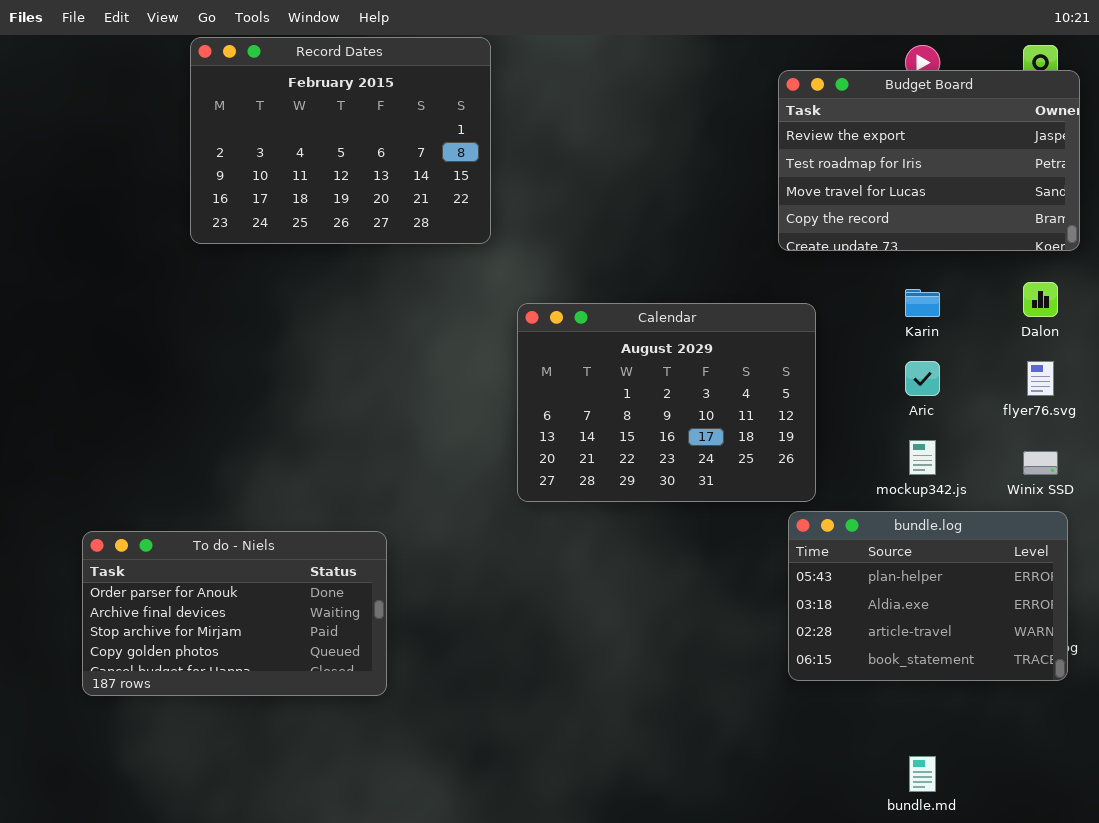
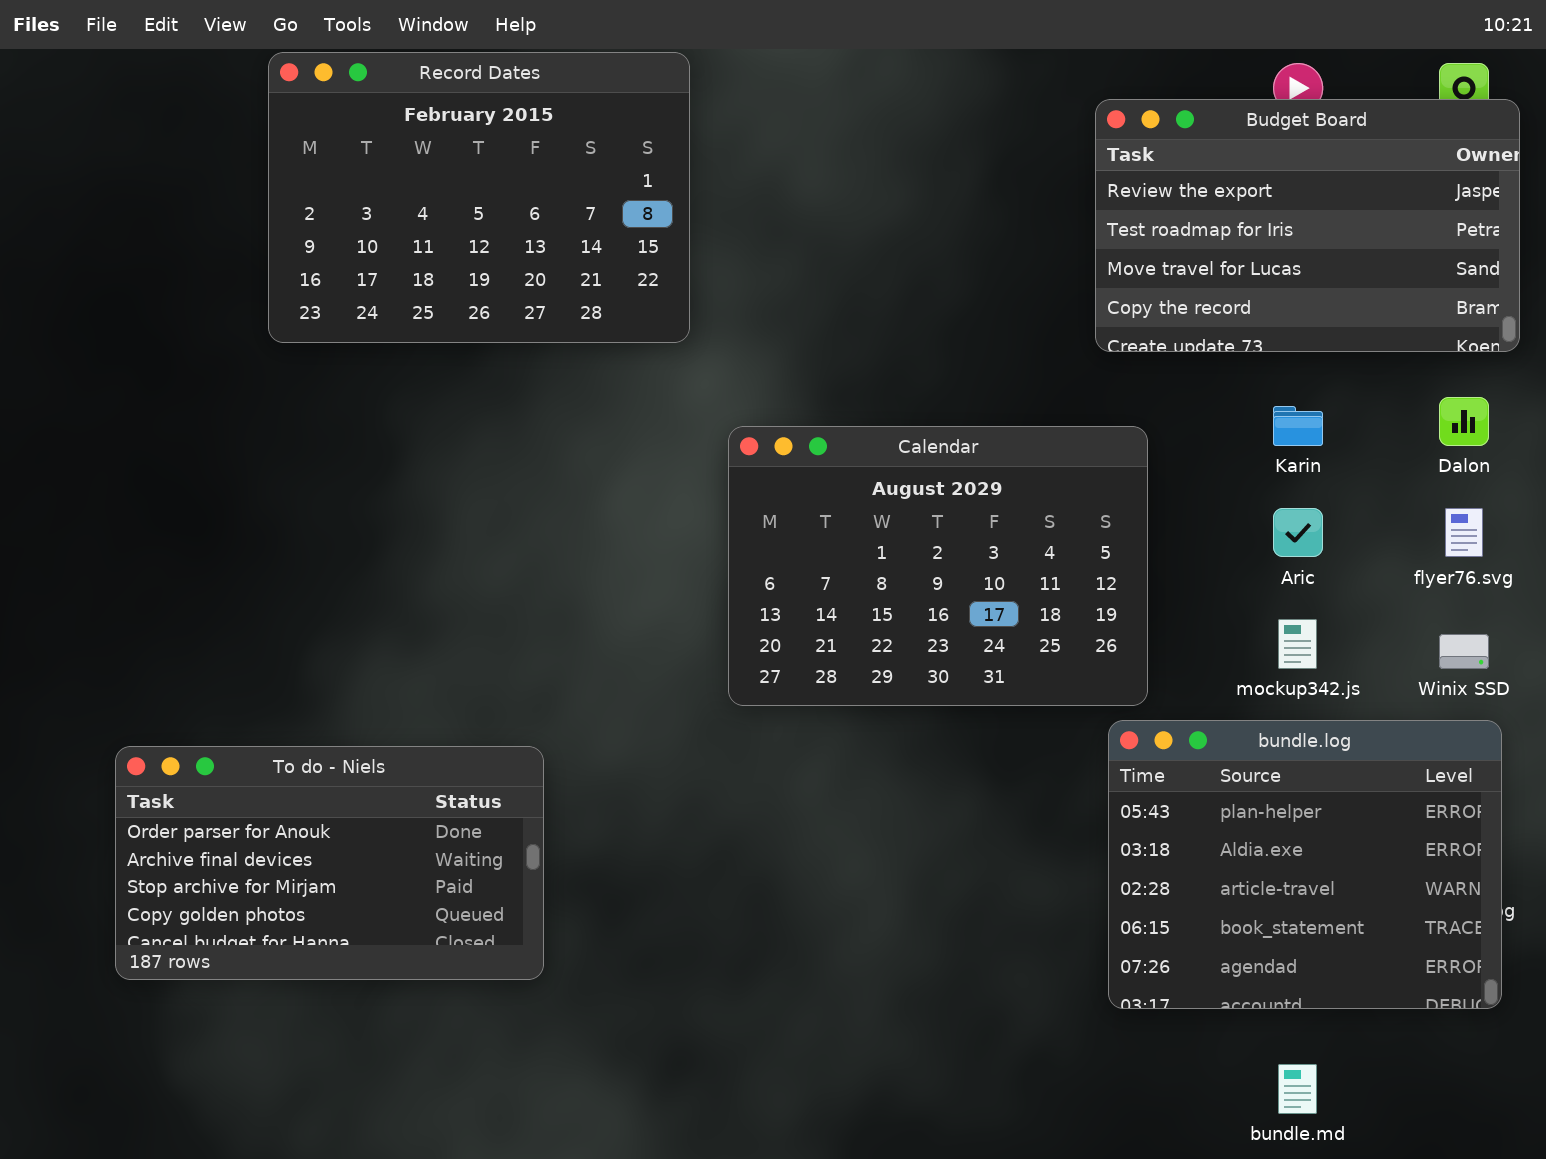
bundle.log: [788,511,1068,681] -> [1108,720,1502,1009], resized

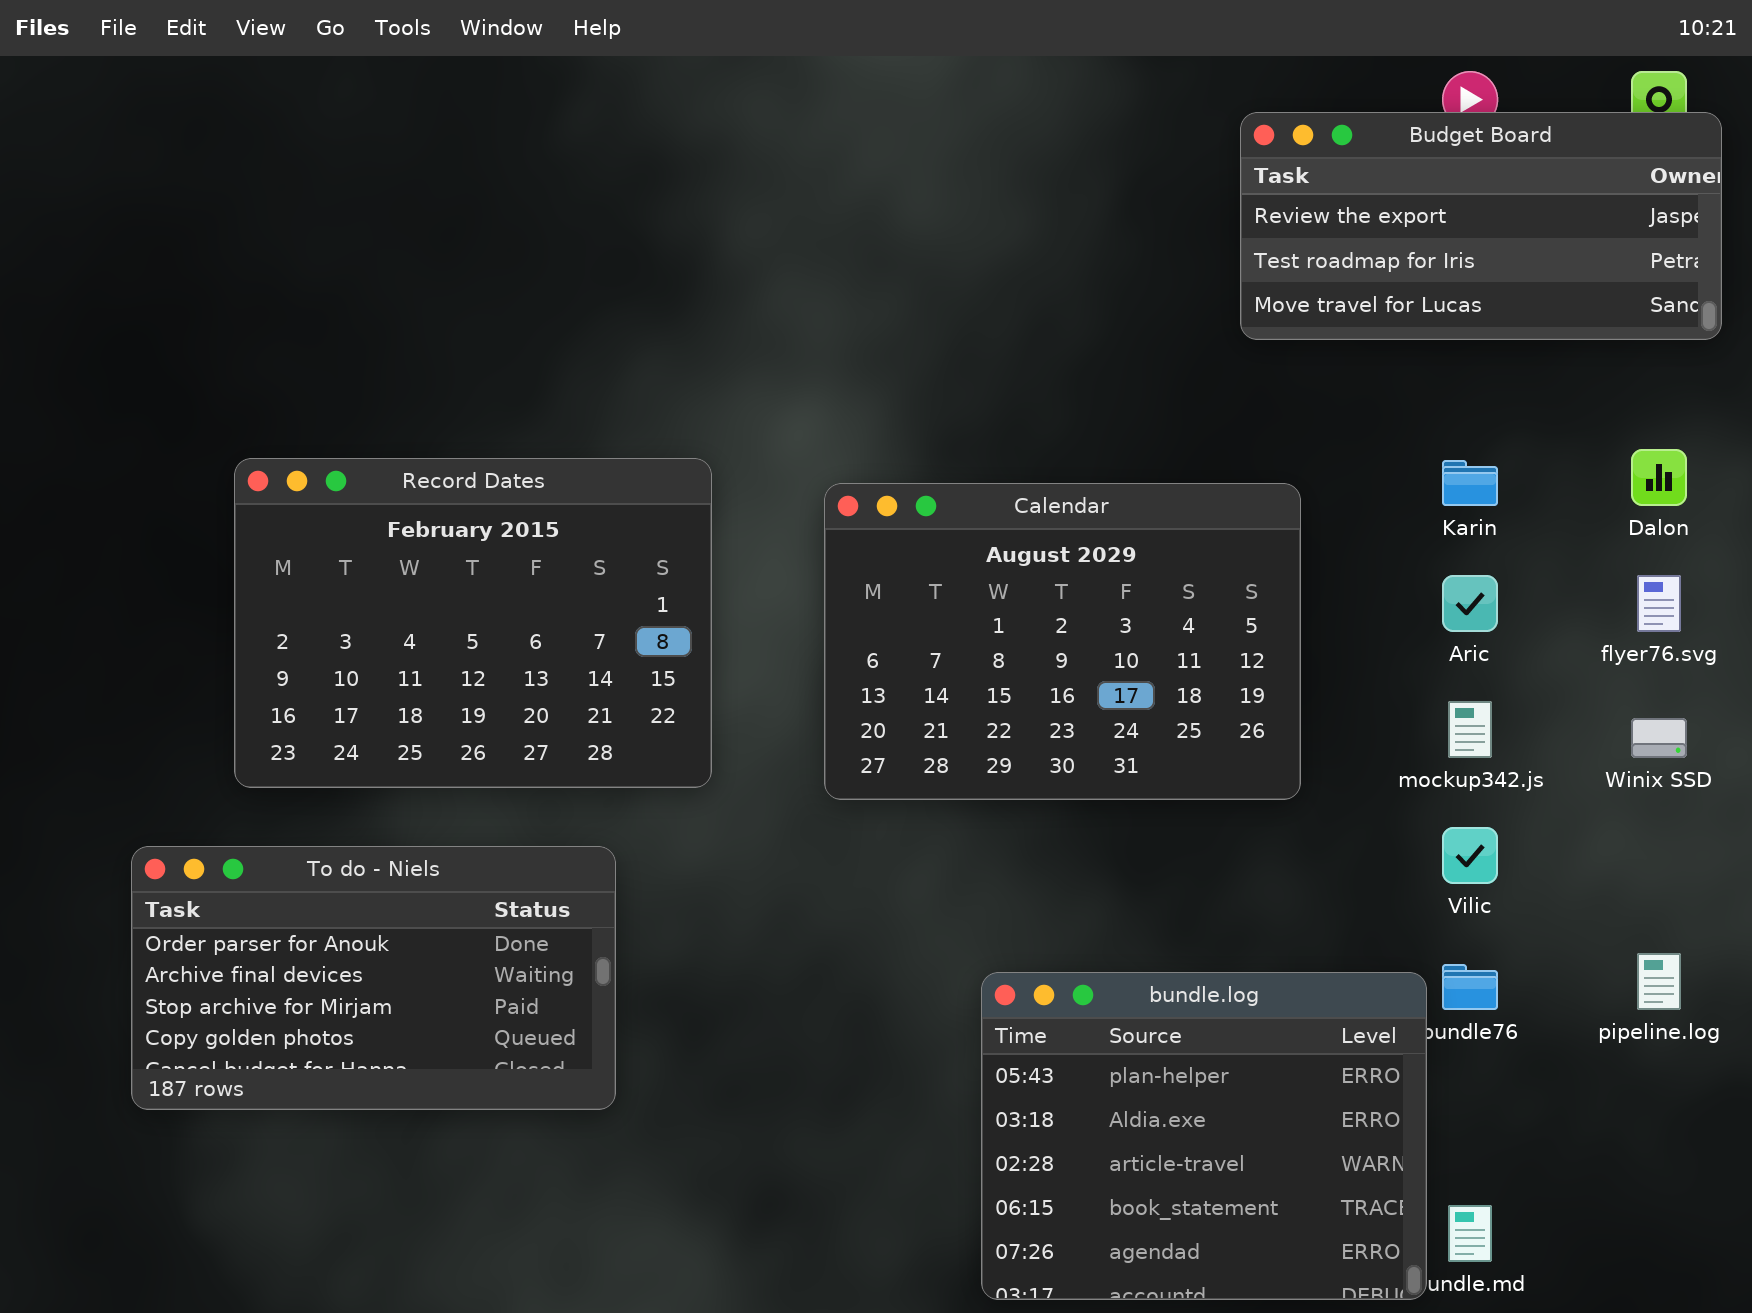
Record Dates: [268,52,690,343] -> [234,458,712,788], moved
Budget Board: [1095,99,1520,352] -> [1240,112,1722,340], resized
bundle.log: [1108,720,1502,1009] -> [981,972,1427,1300], moved

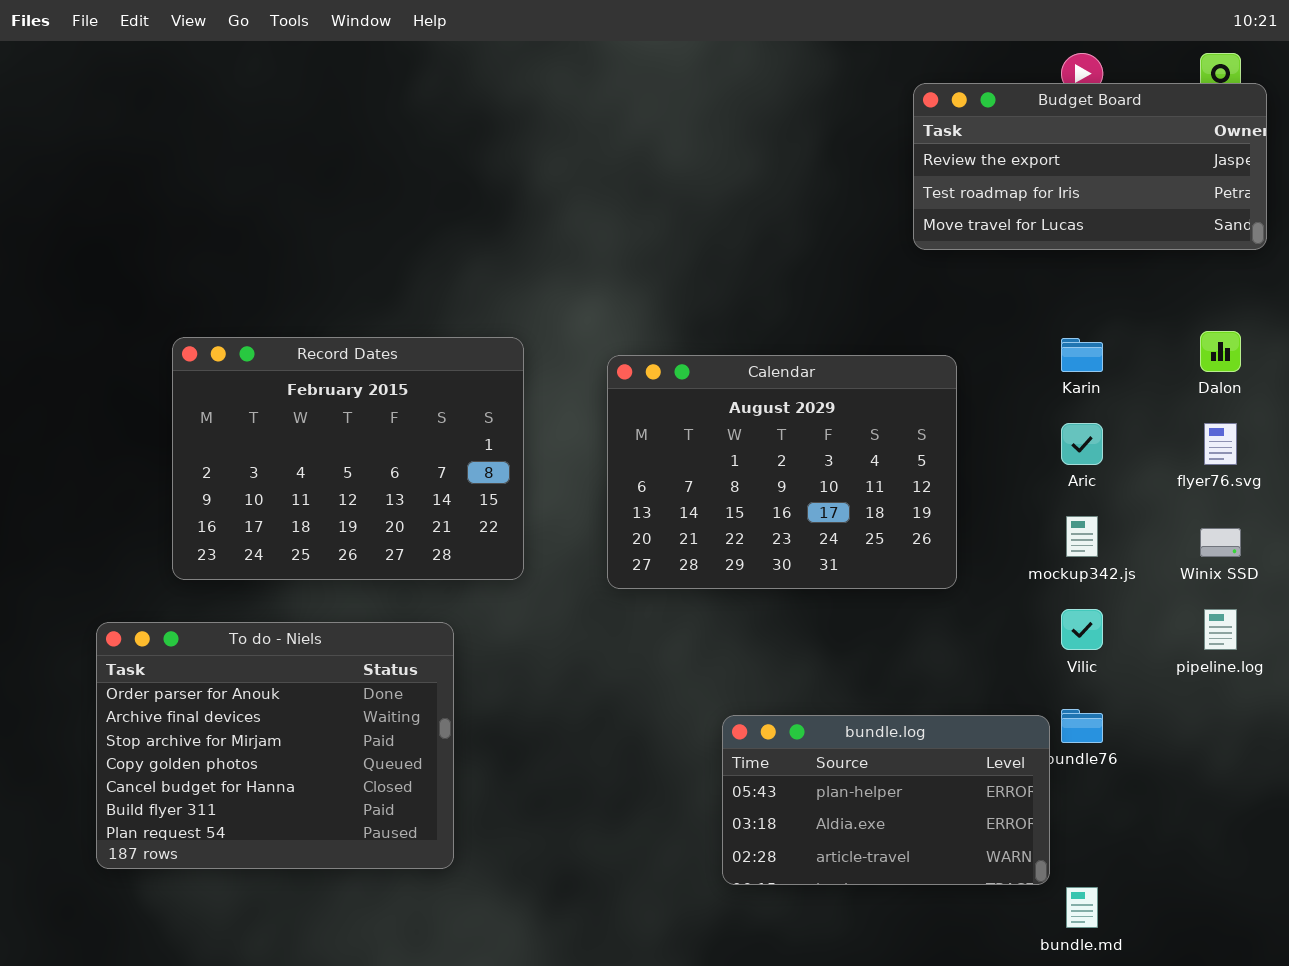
To do - Niels: [131,846,616,1110] -> [96,622,454,869], resized
pipeline.log: [1637,953,1681,1010] -> [1204,609,1237,650], moved
bundle.log: [981,972,1427,1300] -> [722,715,1050,885], resized

